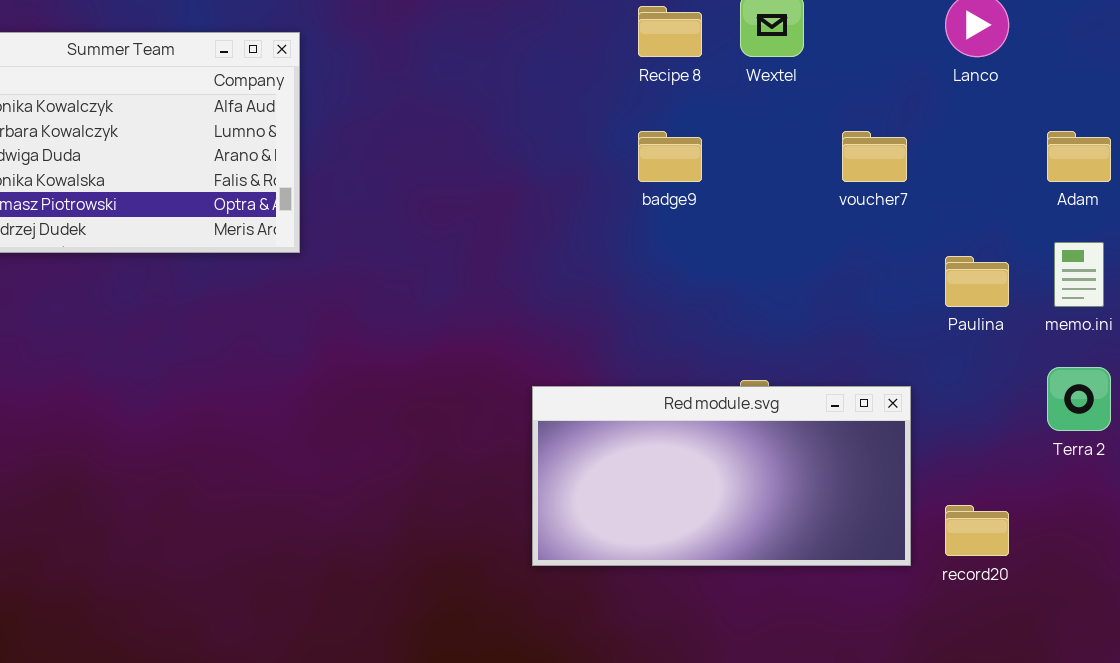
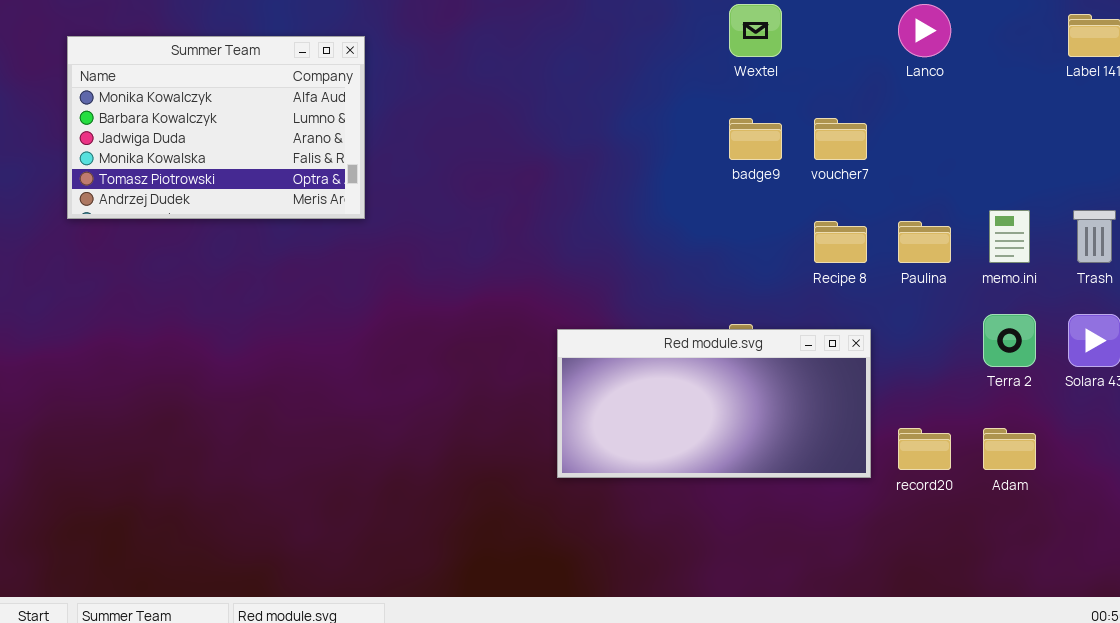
Recipe 8: [638,6,702,57] -> [814,221,867,263], moved
badge9: [638,131,702,182] -> [729,118,782,160], moved
Adam: [1047,131,1111,182] -> [983,428,1036,470], moved

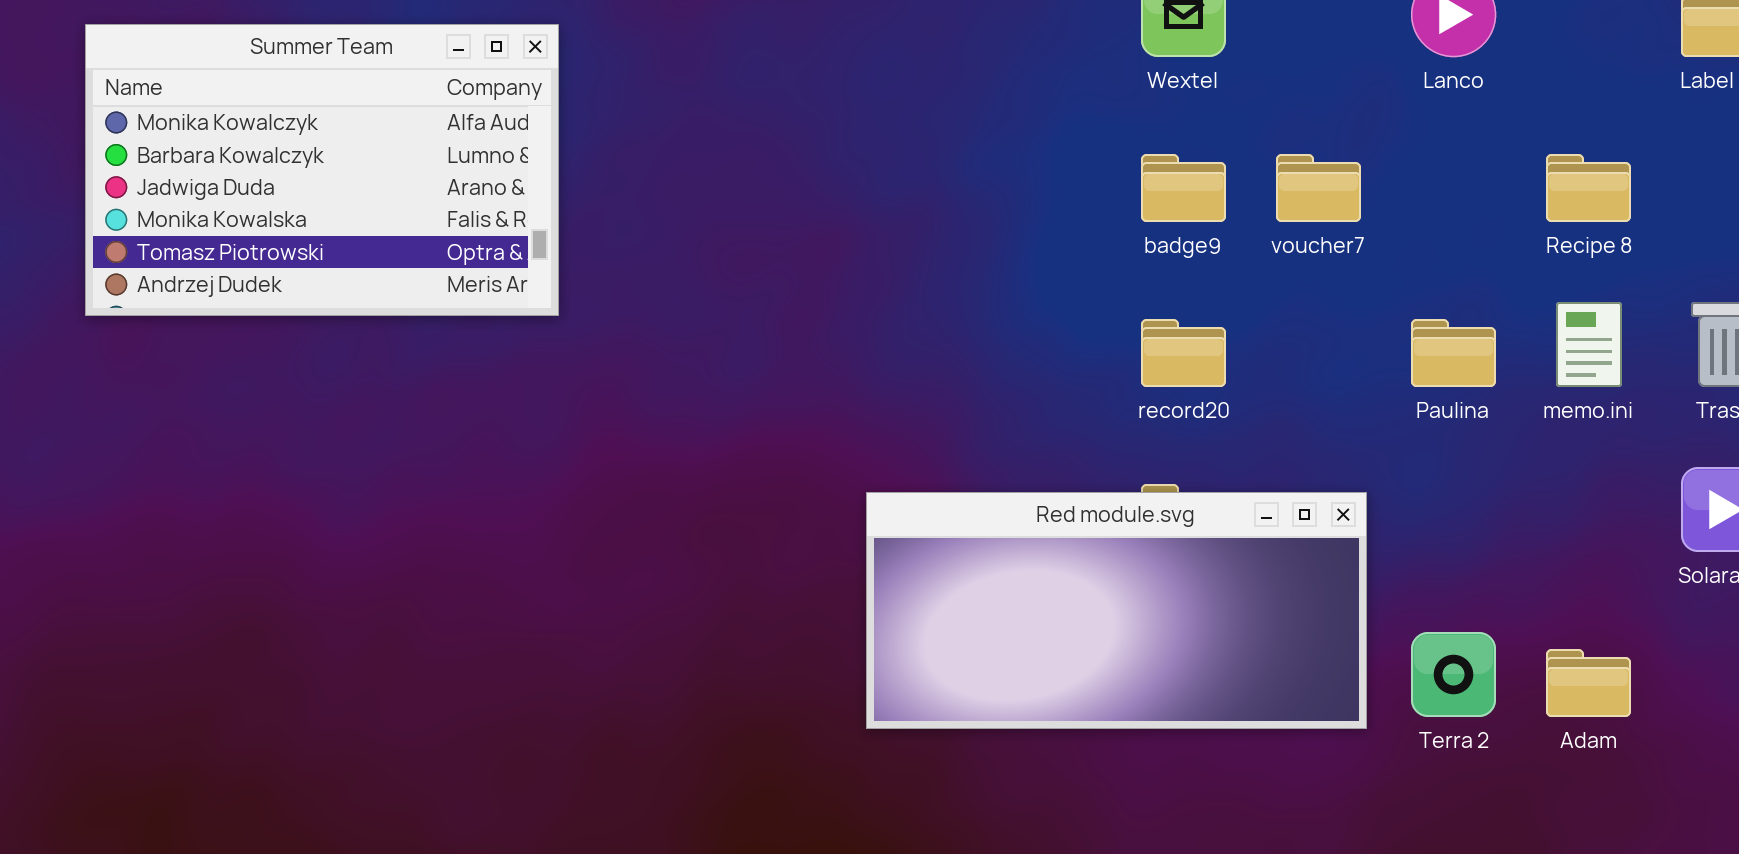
Recipe 8: [814,221,867,263] -> [1546,154,1631,222], moved
Terra 2: [983,314,1036,367] -> [1411,632,1496,717], moved
record20: [898,428,951,470] -> [1141,319,1226,387], moved

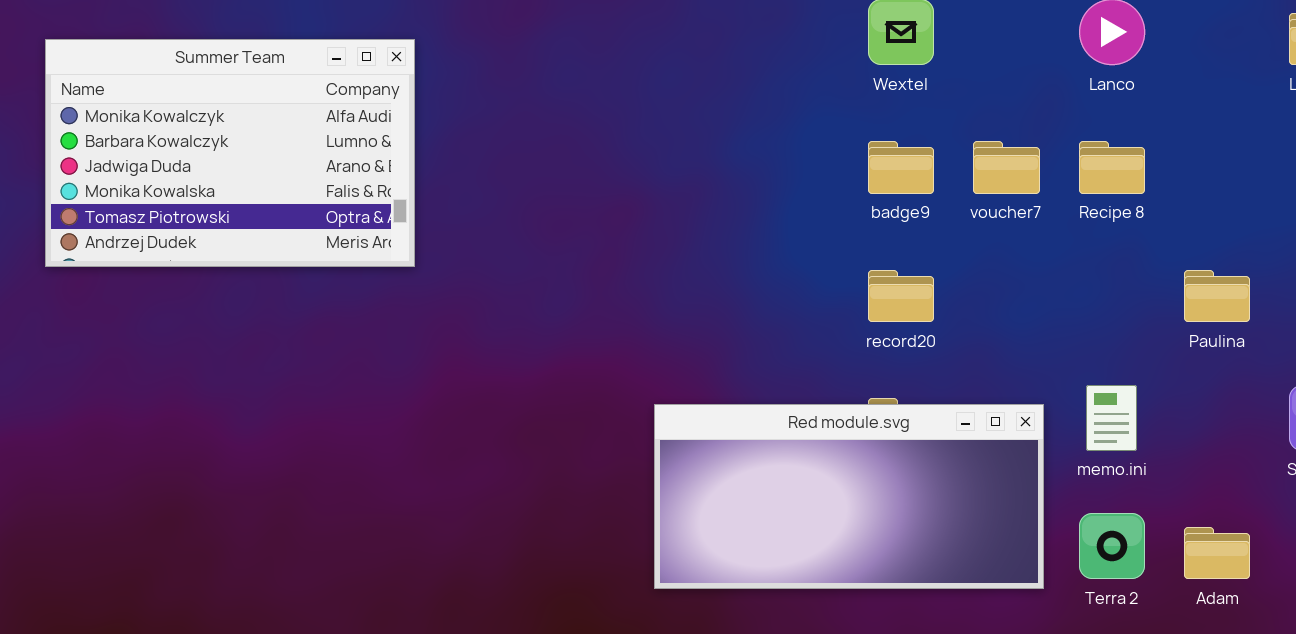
Recipe 8: [1546,154,1631,222] -> [1079,141,1145,194], moved
memo.ini: [1556,302,1622,387] -> [1086,385,1137,451], moved
Paulina: [1411,319,1496,387] -> [1184,270,1250,322], moved

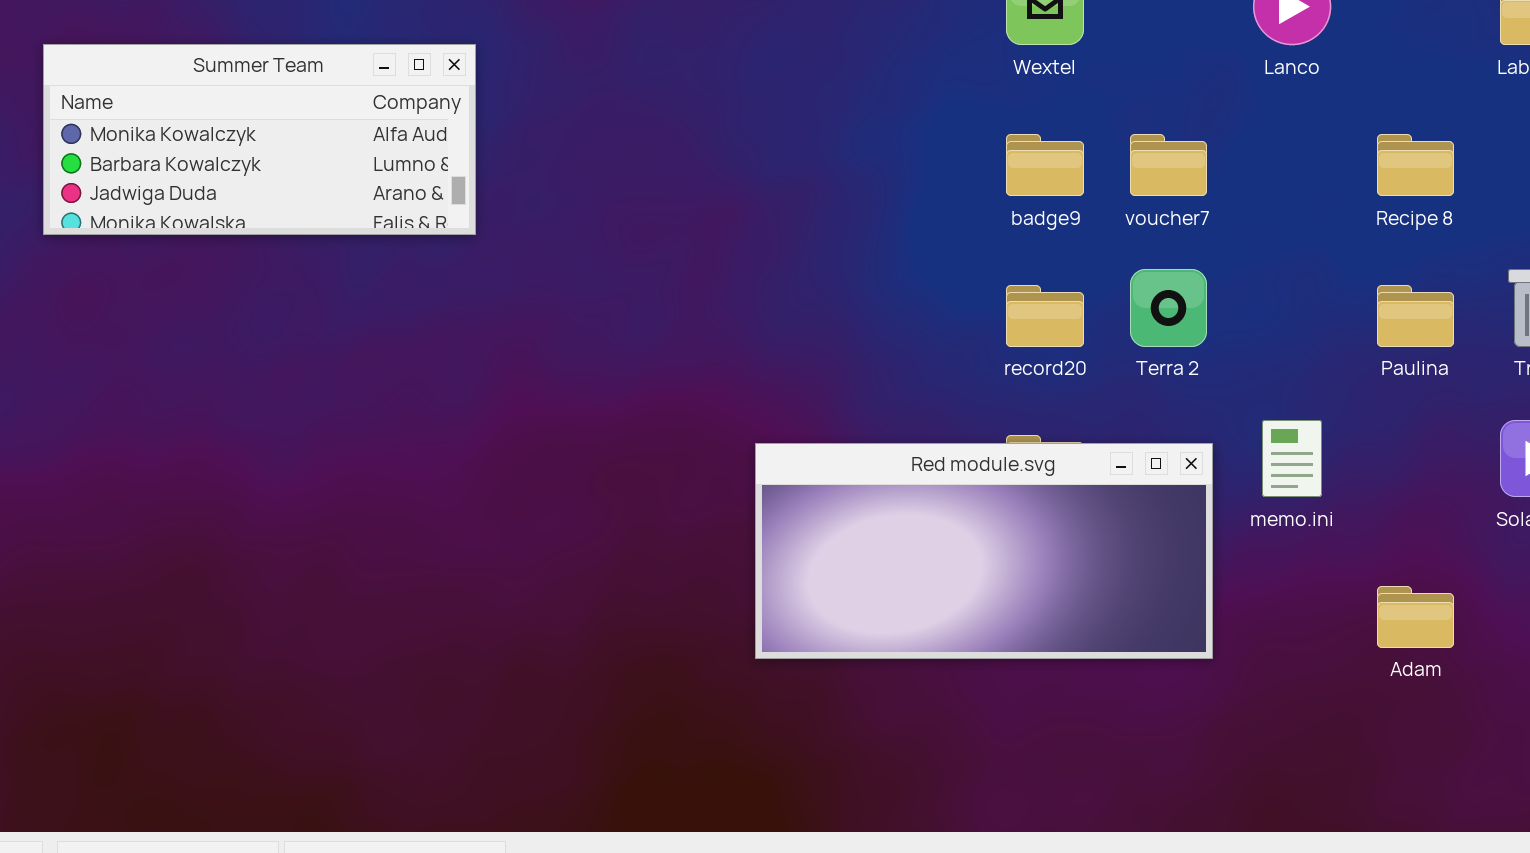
Summer Team: [45,39,415,267] -> [43,44,476,235], moved, resized
Recipe 8: [1079,141,1145,194] -> [1377,134,1454,196], moved
Terra 2: [1079,513,1145,579] -> [1130,269,1207,347], moved

